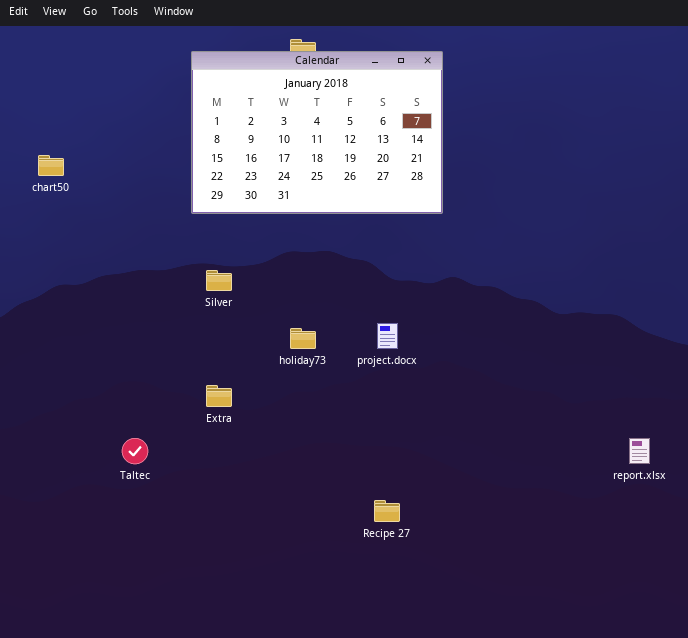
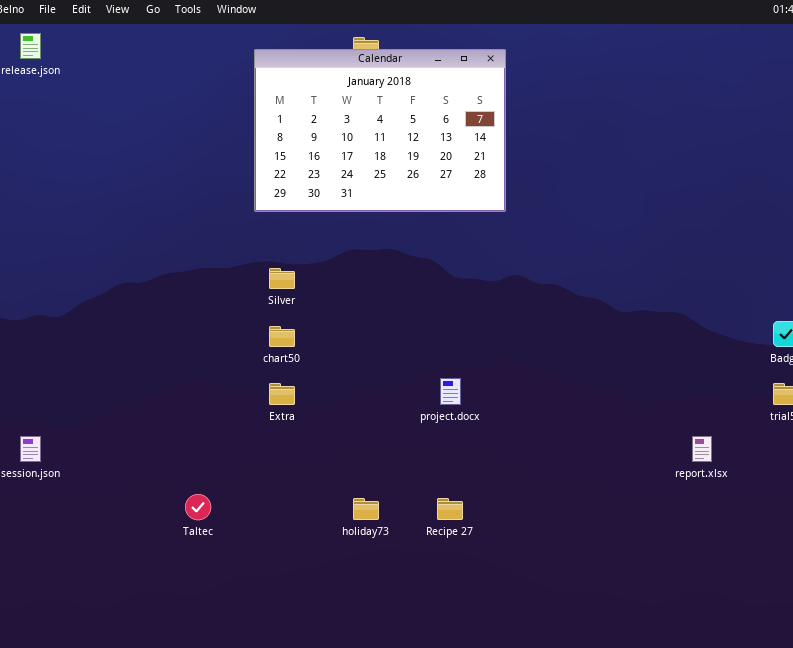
chart50: [38,155,64,176] -> [269,326,295,347], moved
project.docx: [377,323,398,349] -> [440,378,461,405], moved
holiday73: [290,328,316,349] -> [353,498,379,520], moved
Taltec: [122,438,148,464] -> [185,494,211,520], moved

